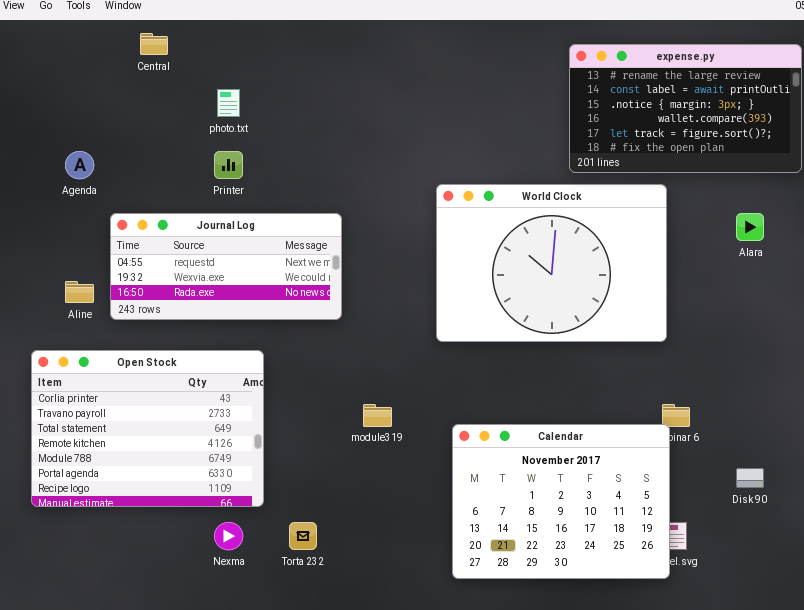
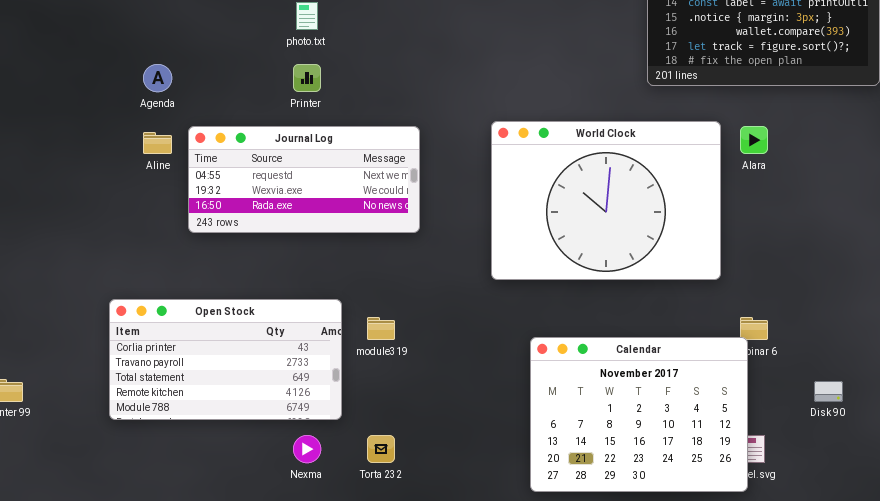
World Clock: [436,184,667,342] -> [491,121,721,280], moved
Alara: [736,213,764,241] -> [740,126,768,154], moved
Aline: [65,281,94,303] -> [143,132,172,154], moved
Open Stock: [31,350,264,507] -> [109,299,342,420], resized
module319: [363,404,392,427] -> [367,317,395,340], moved

